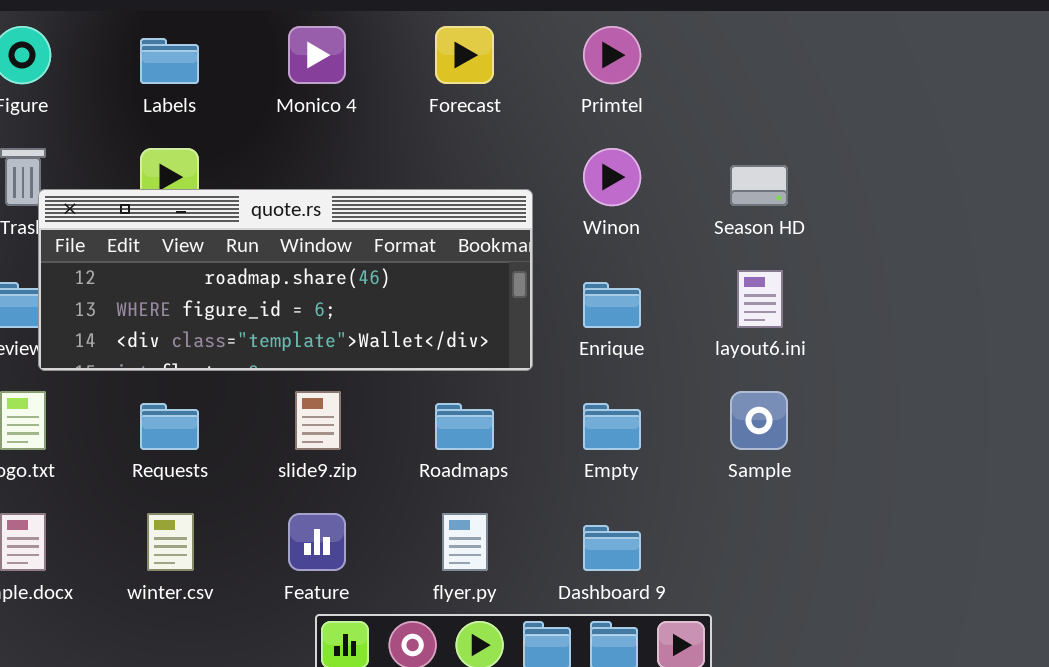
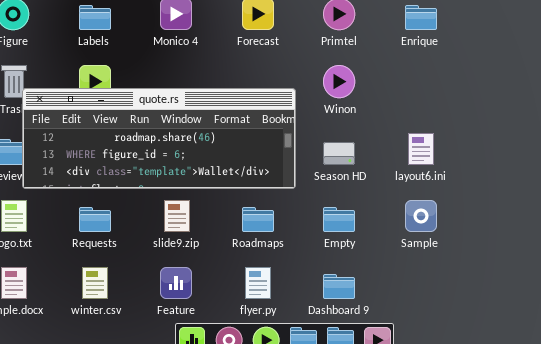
Season HD: [730,165,788,206] -> [323,142,355,165], moved
Enrique: [583,282,641,328] -> [405,5,437,30], moved

